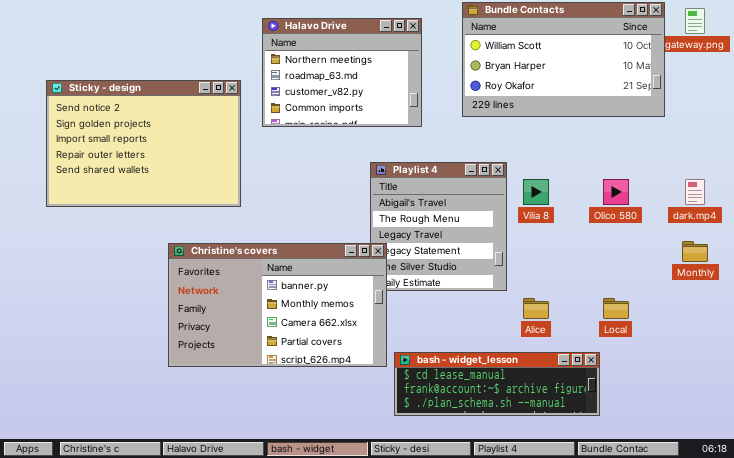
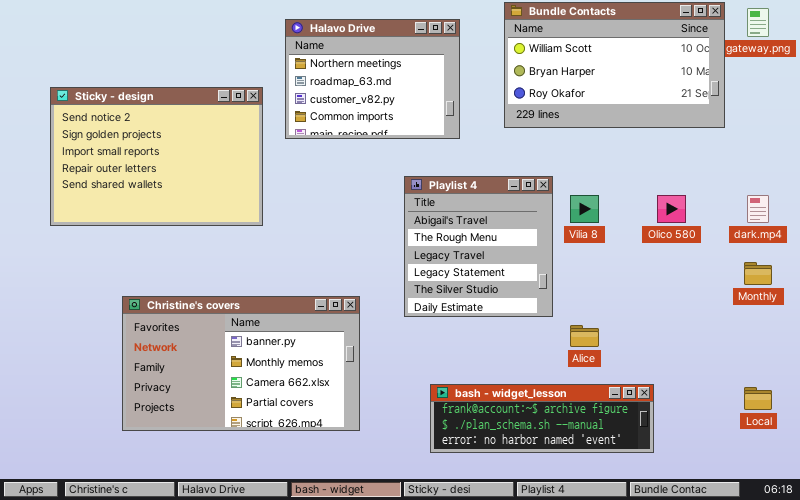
Christine's covers: [168,243,387,367] -> [122,296,360,431], moved
Local: [603,298,629,319] -> [744,387,772,410], moved
bash - widget_lesson: [394,352,600,416] -> [430,384,654,453], scrolled down 1 row

